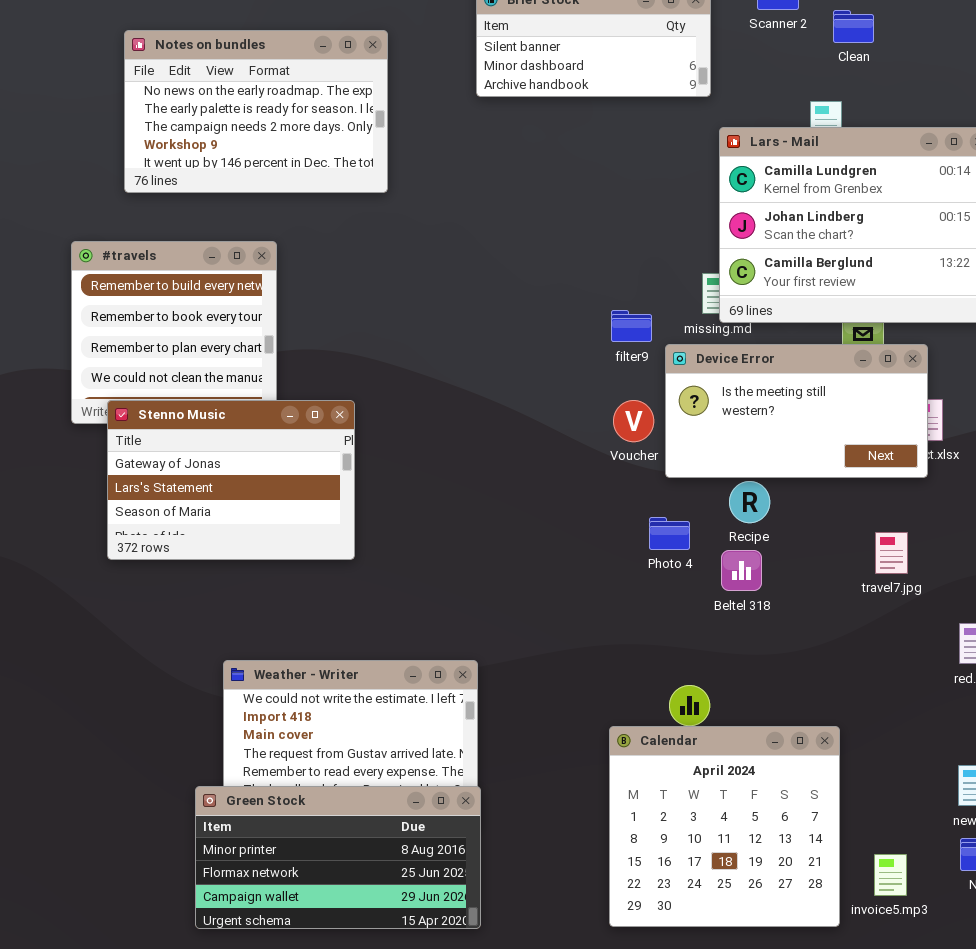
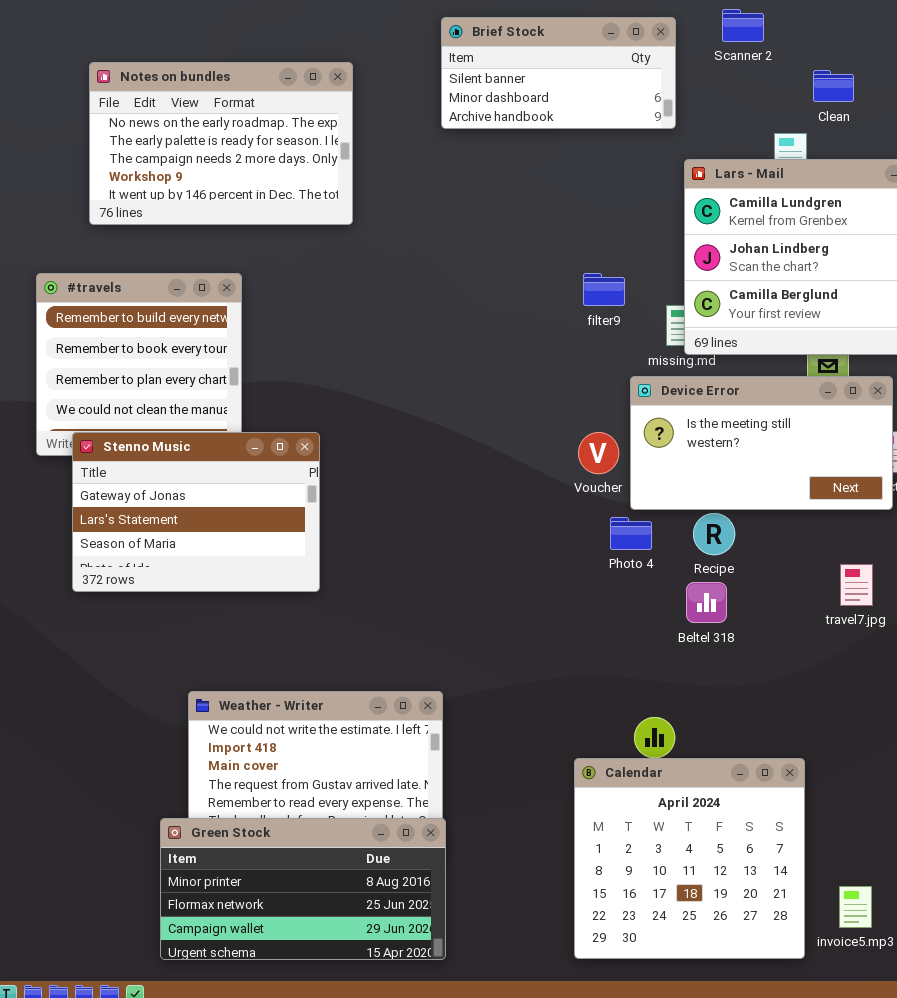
Clean: [833,10,874,43] -> [813,70,854,102], moved
filter9: [611,310,652,342] -> [583,273,625,306], moved
Photo 4: [649,517,690,550] -> [610,517,652,550], moved

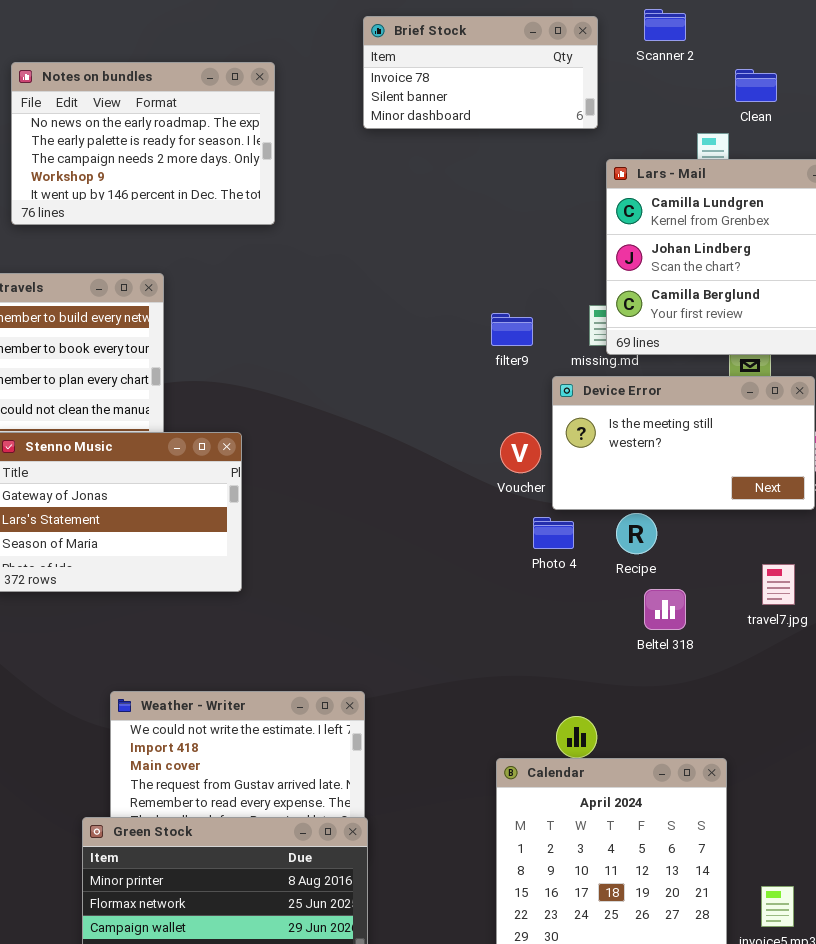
Brief Stock: [441,17,676,129] -> [363,16,598,129], scrolled up 1 row
filter9: [583,273,625,306] -> [491,313,533,346], moved
Beltel 318: [686,582,727,623] -> [644,589,686,630], moved

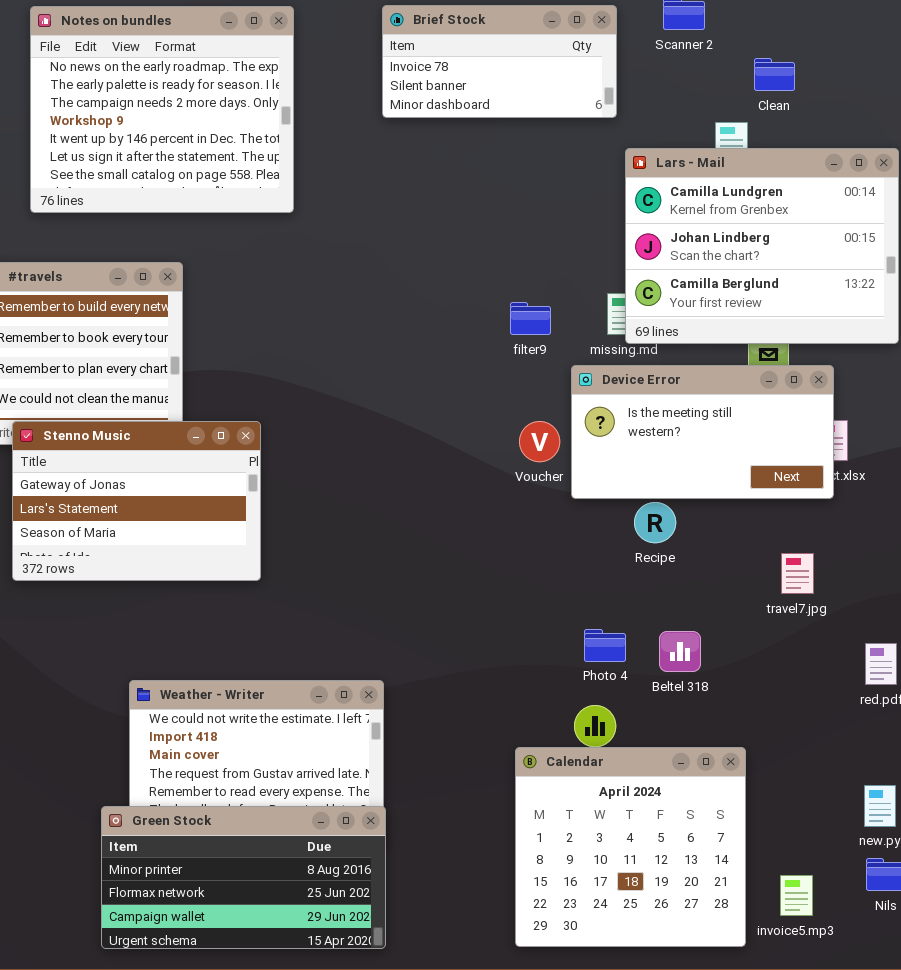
Notes on bundles: [11,62,275,225] -> [30,6,294,213], resized
Photo 4: [533,517,574,549] -> [584,629,626,662], moved
Beltel 318: [644,589,686,630] -> [659,631,701,672], moved

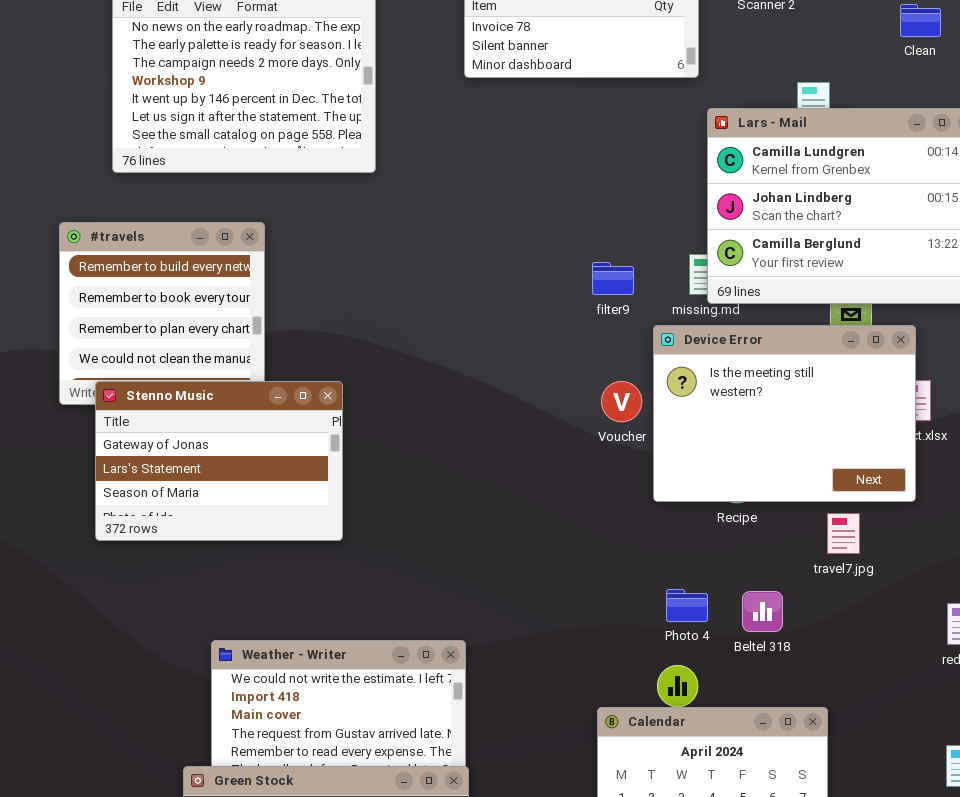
Clean: [754,58,795,91] -> [900,4,941,37], moved
Device Error: [571,365,834,499] -> [653,325,916,502], resized
travel7.jpg: [781,553,814,594] -> [827,513,860,554], moved

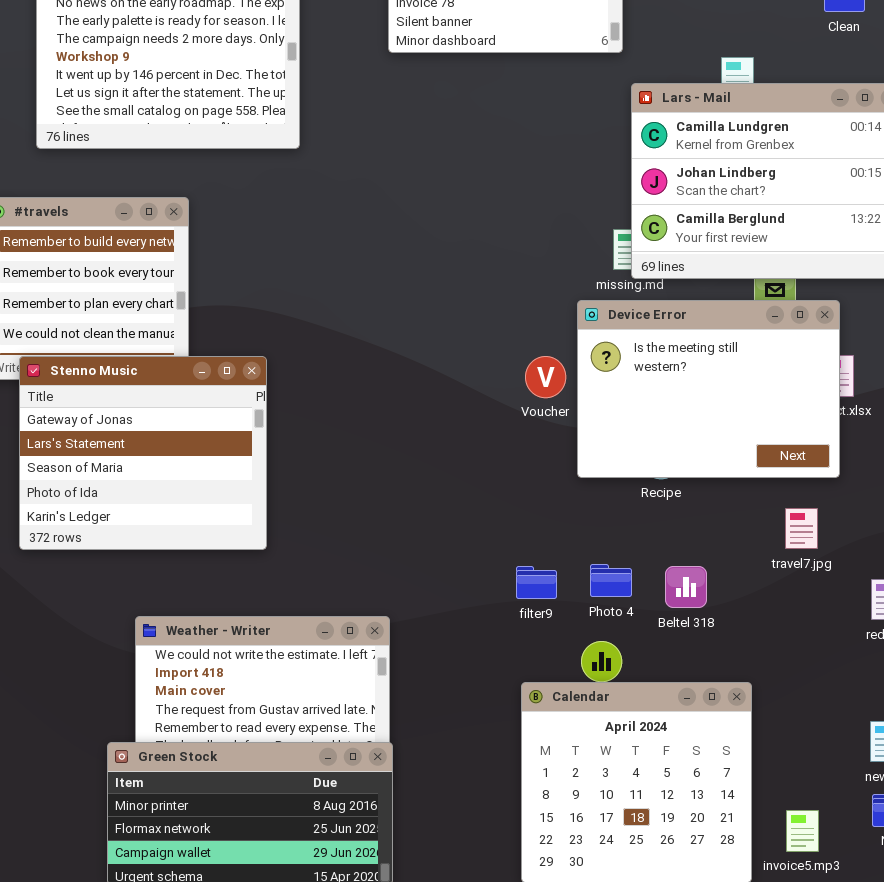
filter9: [592,262,634,295] -> [516,566,557,599], moved
Stenno Music: [95,381,343,541] -> [19,356,267,550], resized
travel7.jpg: [827,513,860,554] -> [785,508,818,549], moved

